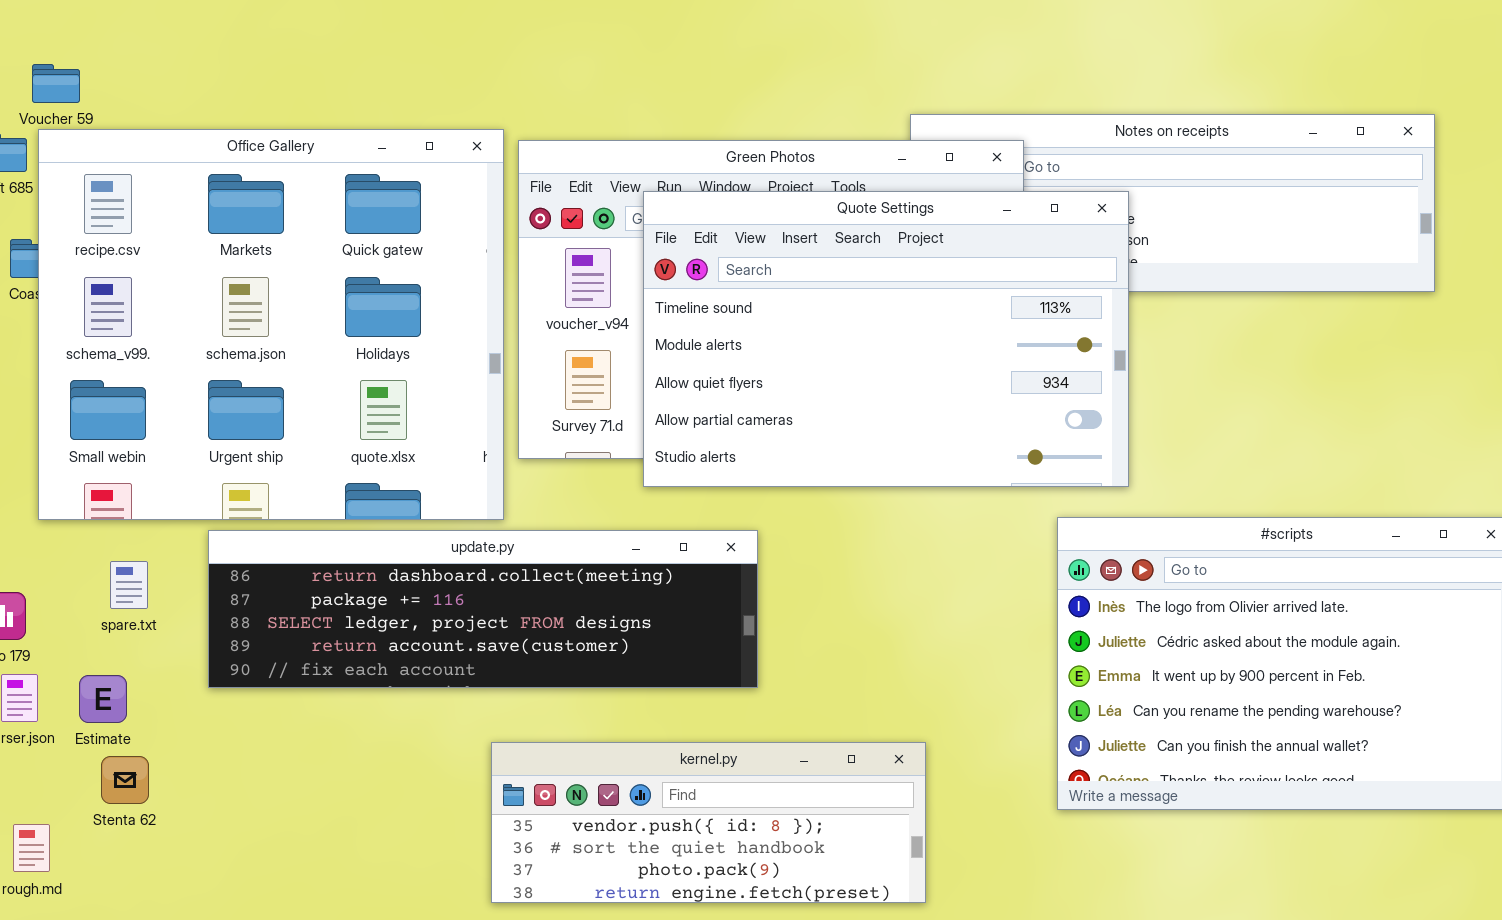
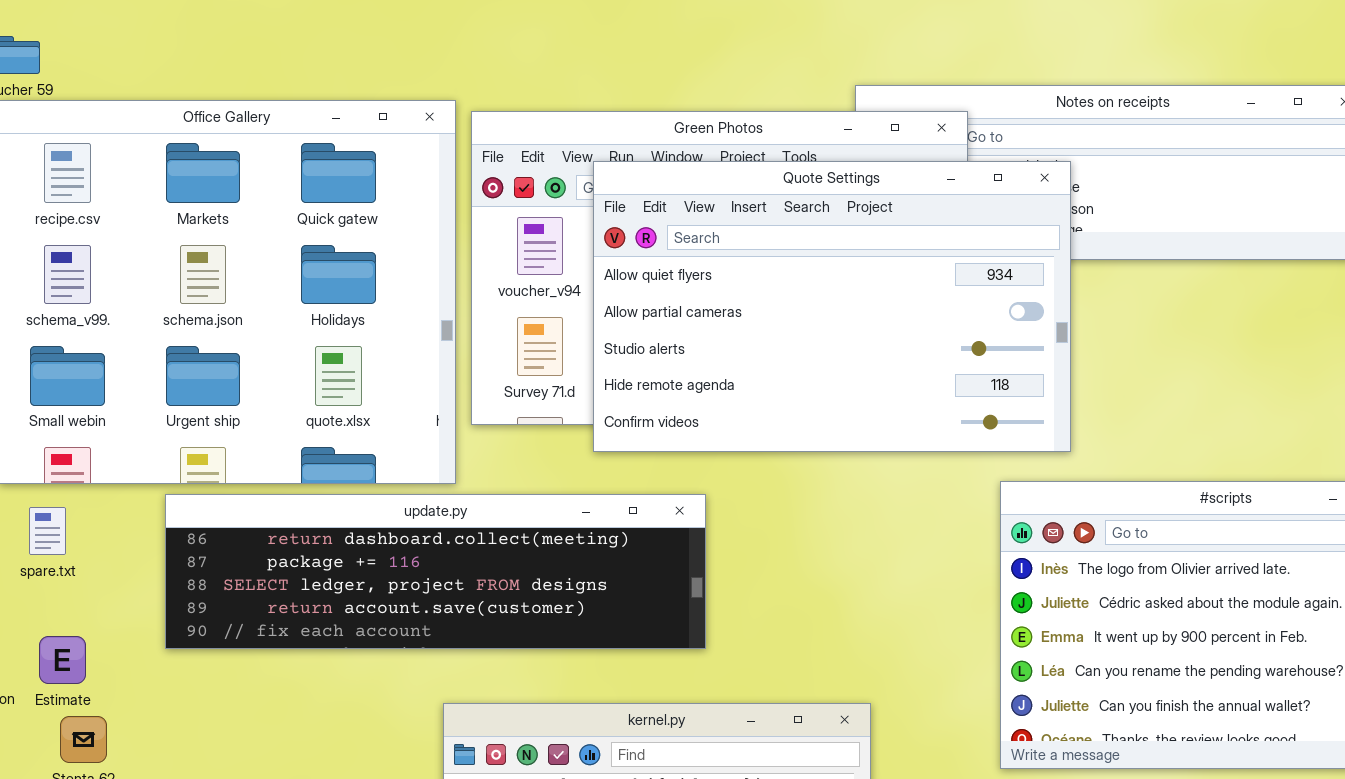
Quote Settings: [643,191,1129,487] -> [593,161,1071,452], scrolled down 2 rows
spare.txt: [110,561,148,609] -> [29,507,66,555], moved

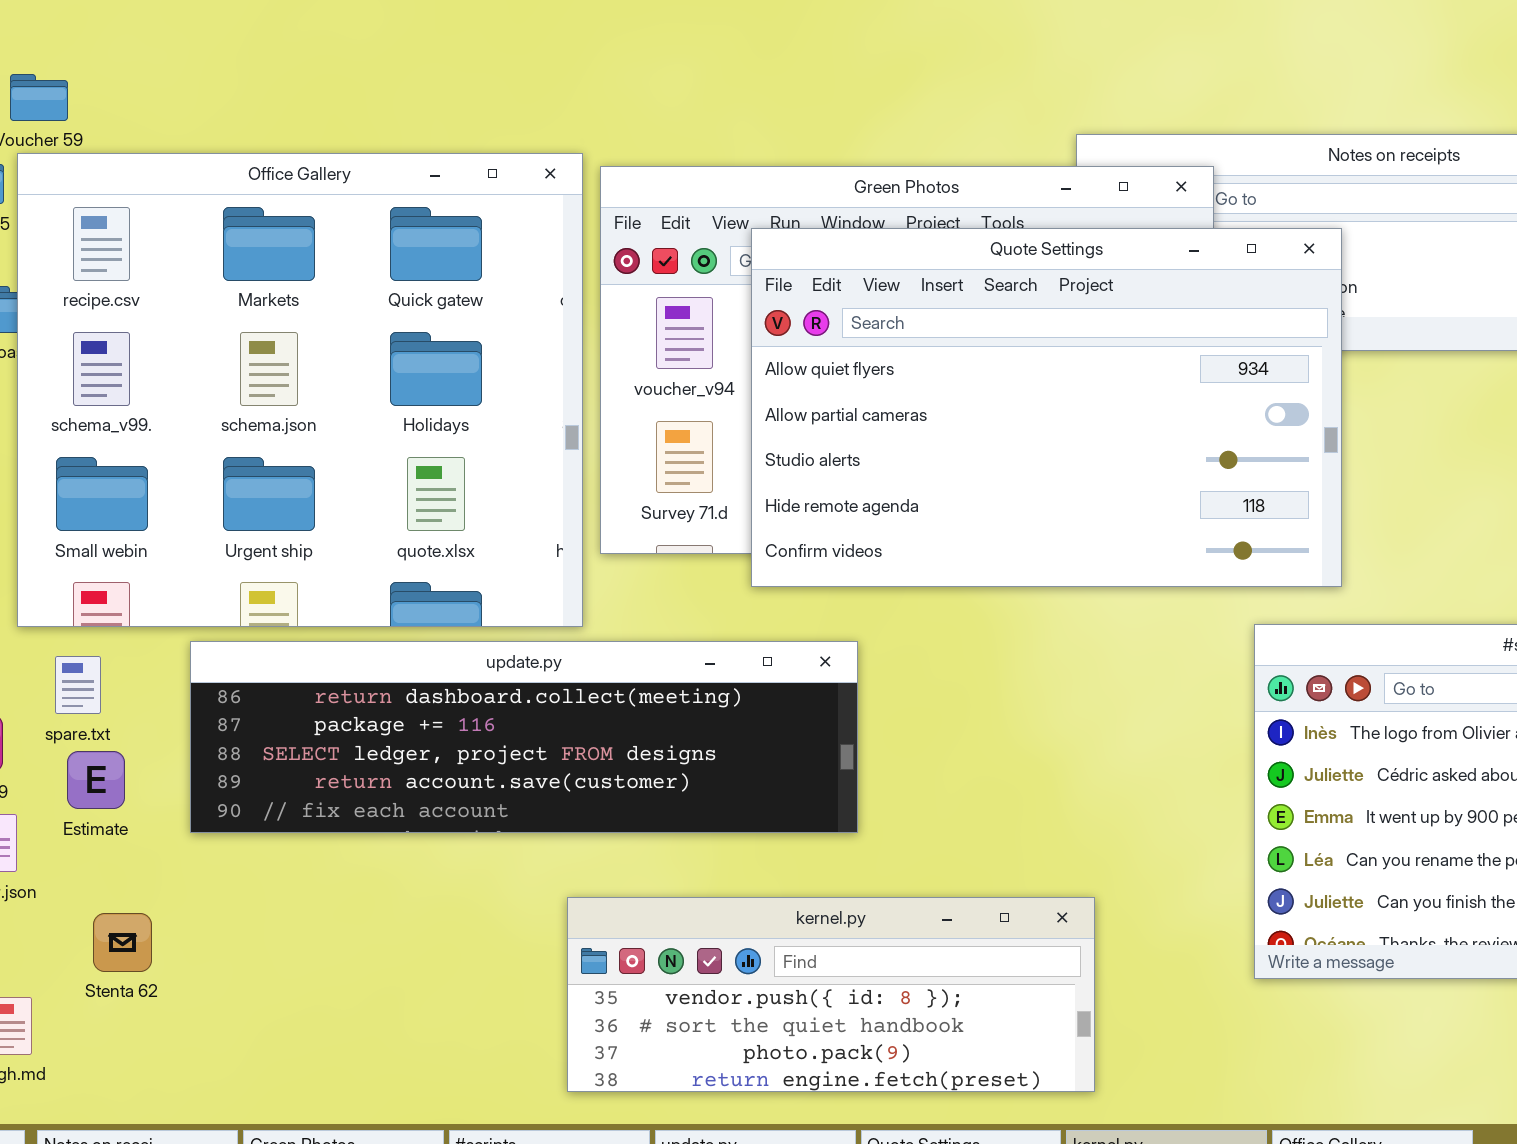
update.py: [165,494,706,649] -> [190,641,858,833], moved
Estimate: [39,636,86,684] -> [67,751,125,809], moved

